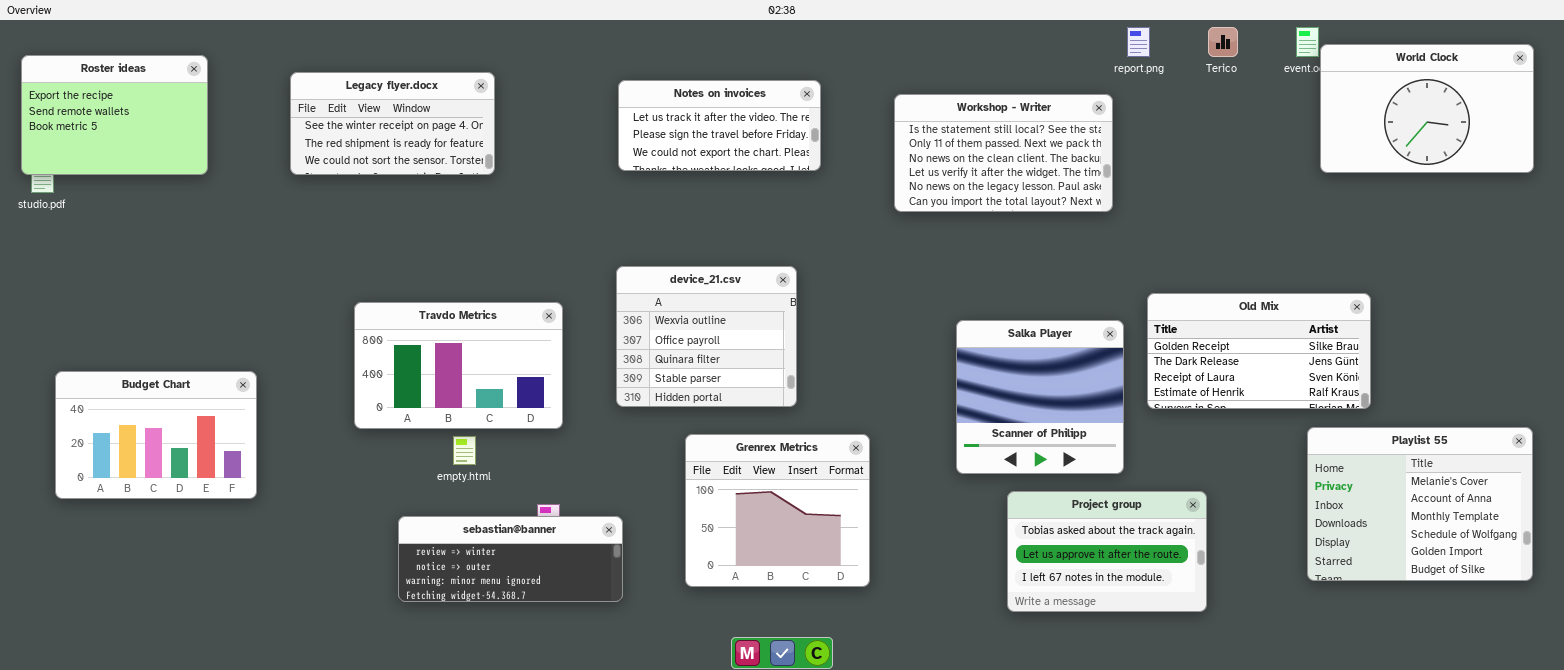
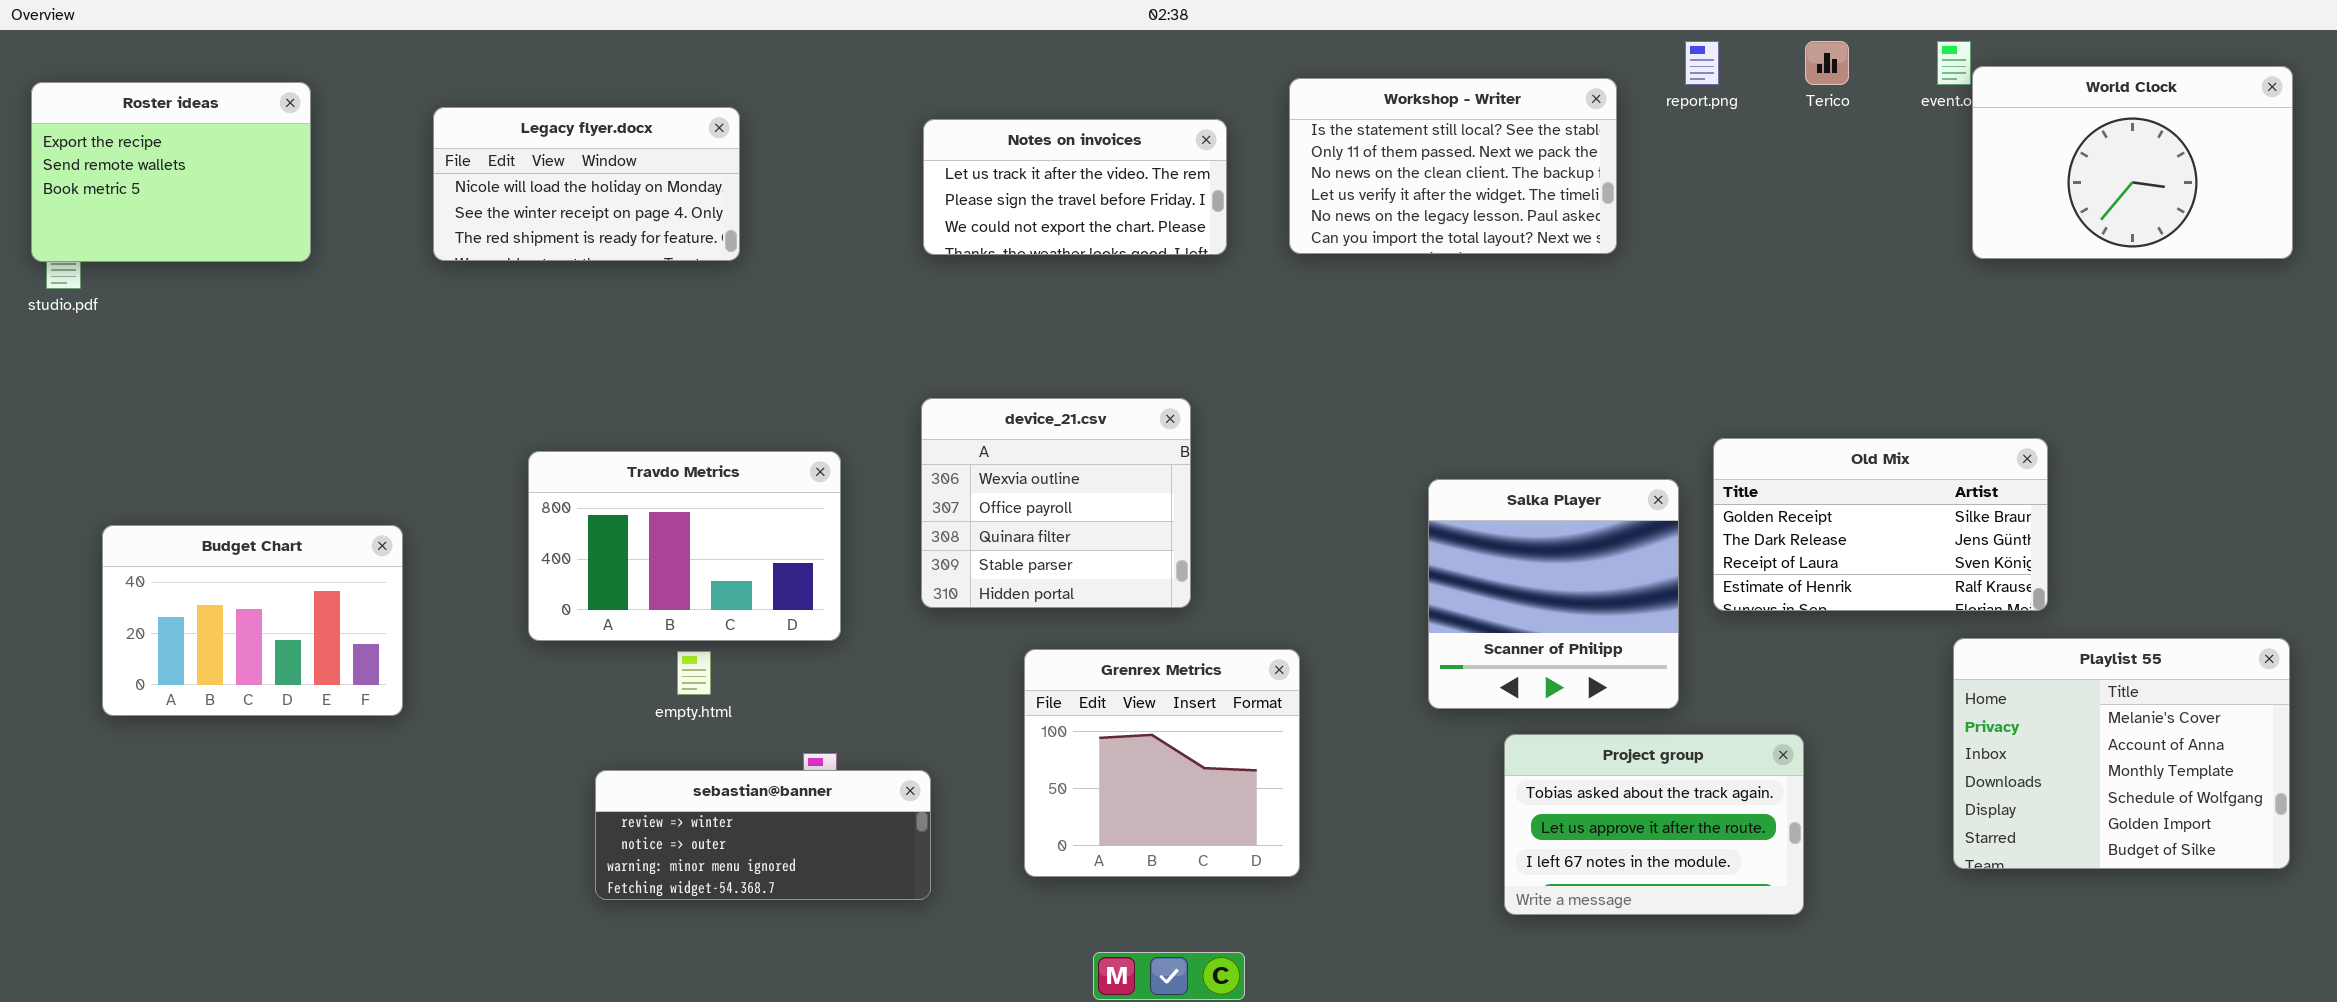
Legacy flyer.docx: [290,72,495,175] -> [433,107,740,261], scrolled up 1 row
Workshop - Writer: [894,94,1113,212] -> [1289,78,1617,254], moved
Budget Chart: [55,371,257,499] -> [102,525,403,716], moved

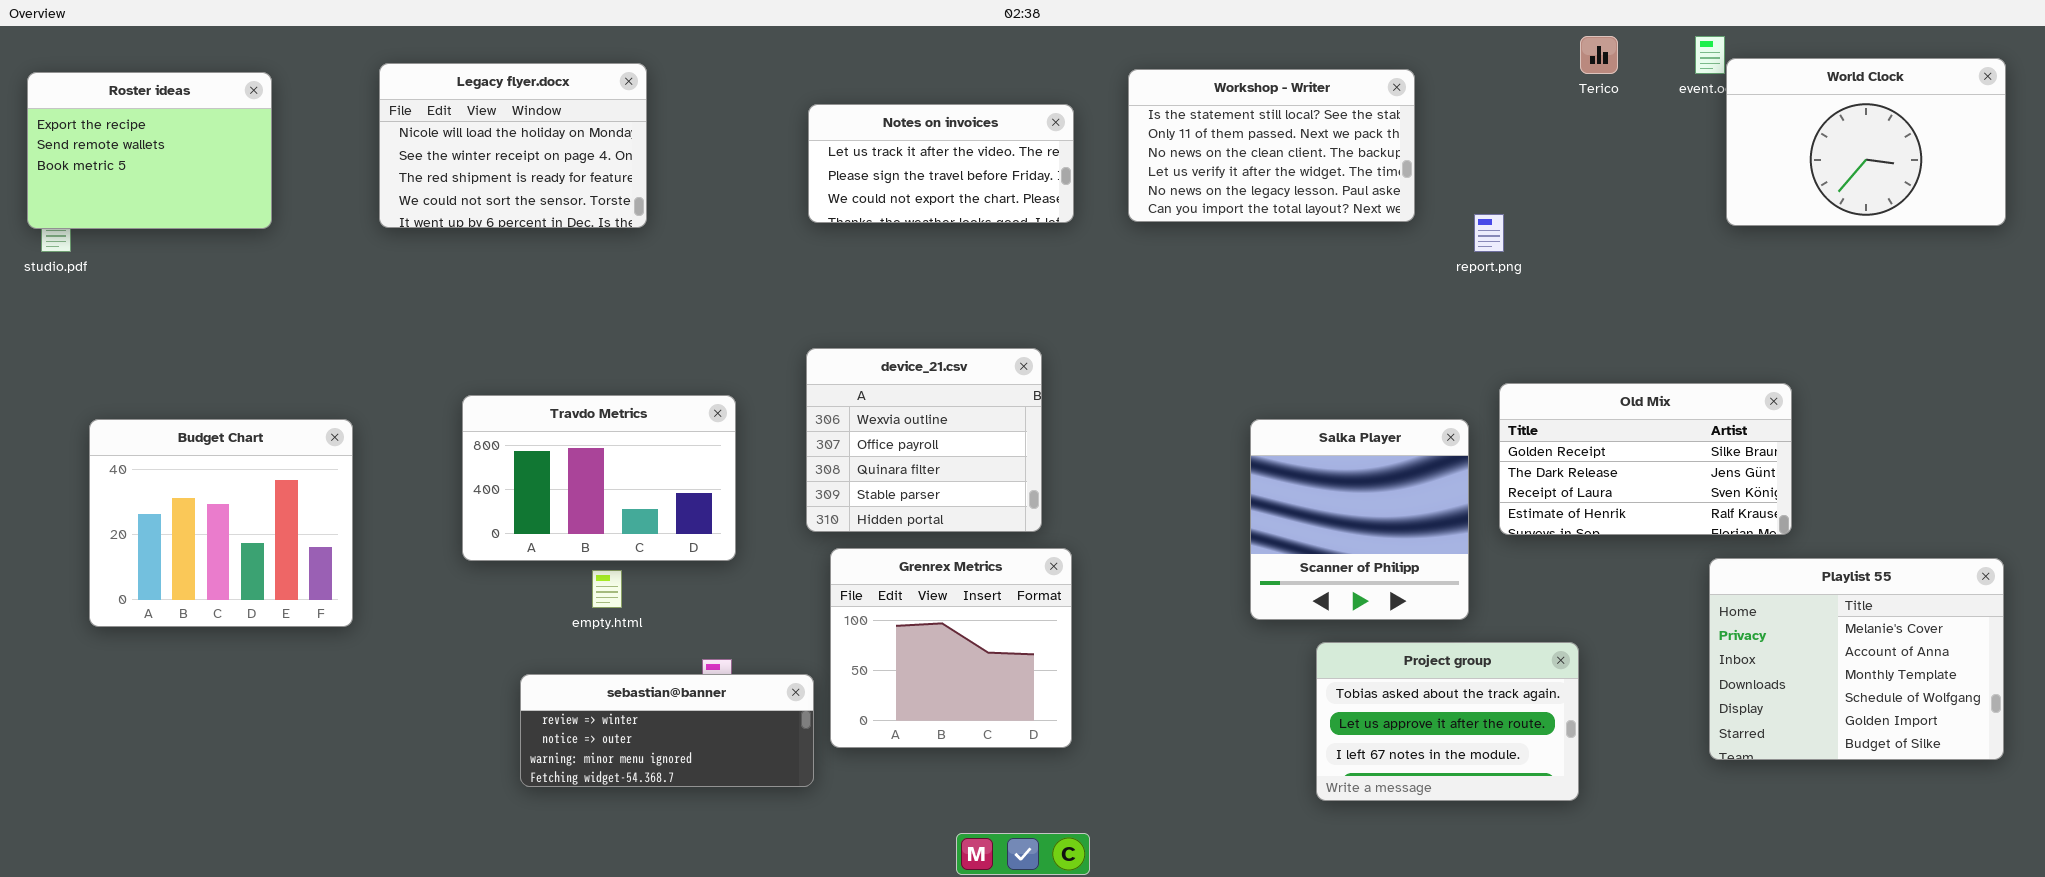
report.png: [1685,41,1719,85] -> [1474,214,1504,252], moved
Legacy flyer.docx: [433,107,740,261] -> [379,63,647,228], resized
Budget Chart: [102,525,403,716] -> [89,419,353,627], resized
Grenrex Metrics: [1024,649,1300,877] -> [830,548,1072,748], moved

